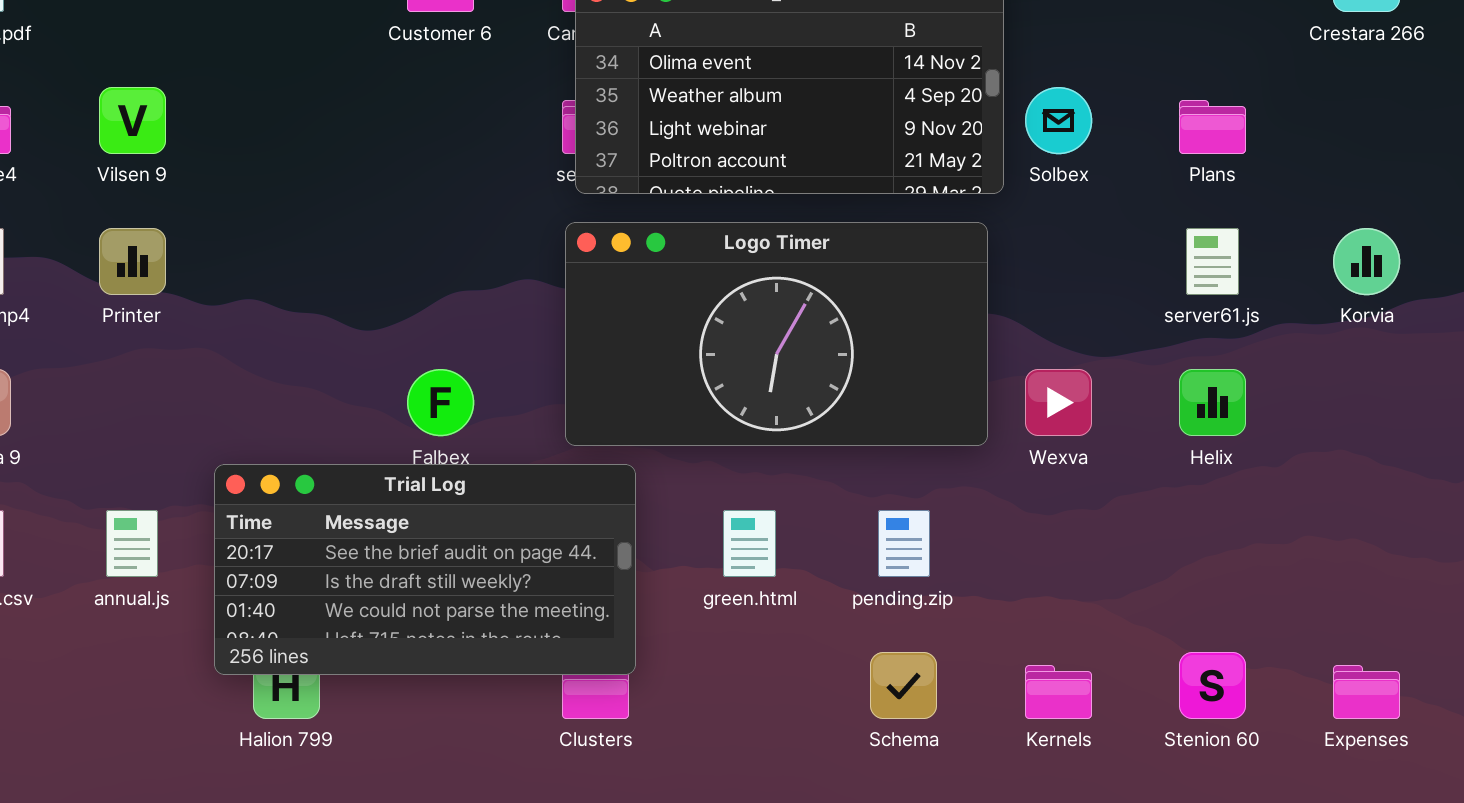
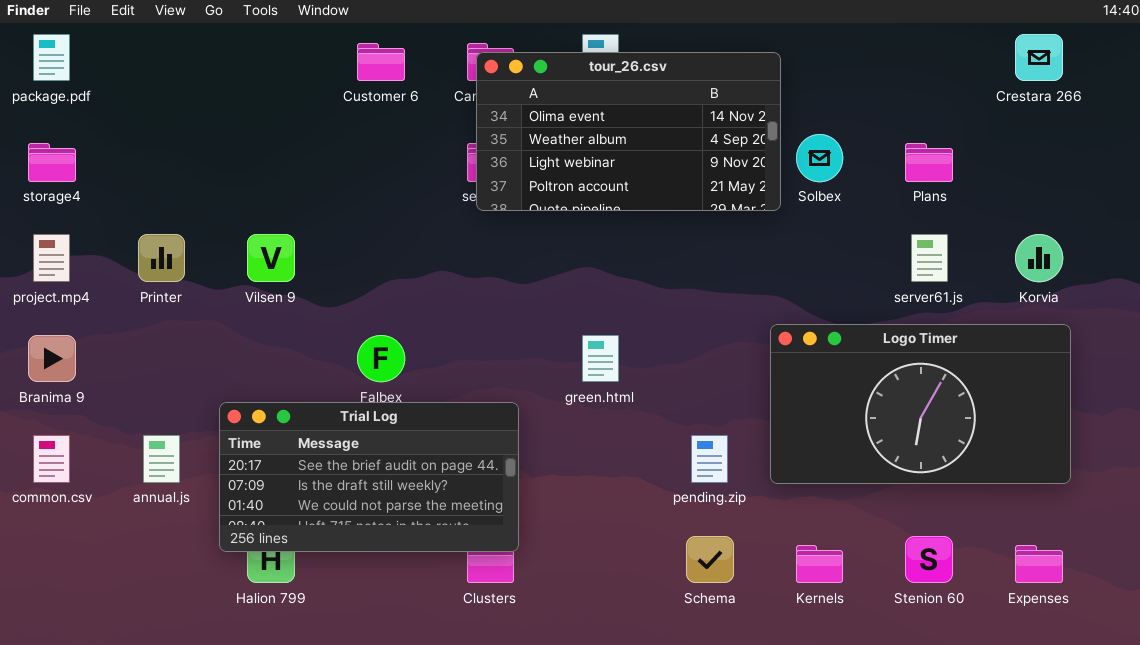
Vilsen 9: [99,87,166,154] -> [247,234,295,282], moved
Logo Timer: [565,222,988,446] -> [770,324,1071,484], moved
green.html: [723,510,776,577] -> [582,335,619,382], moved

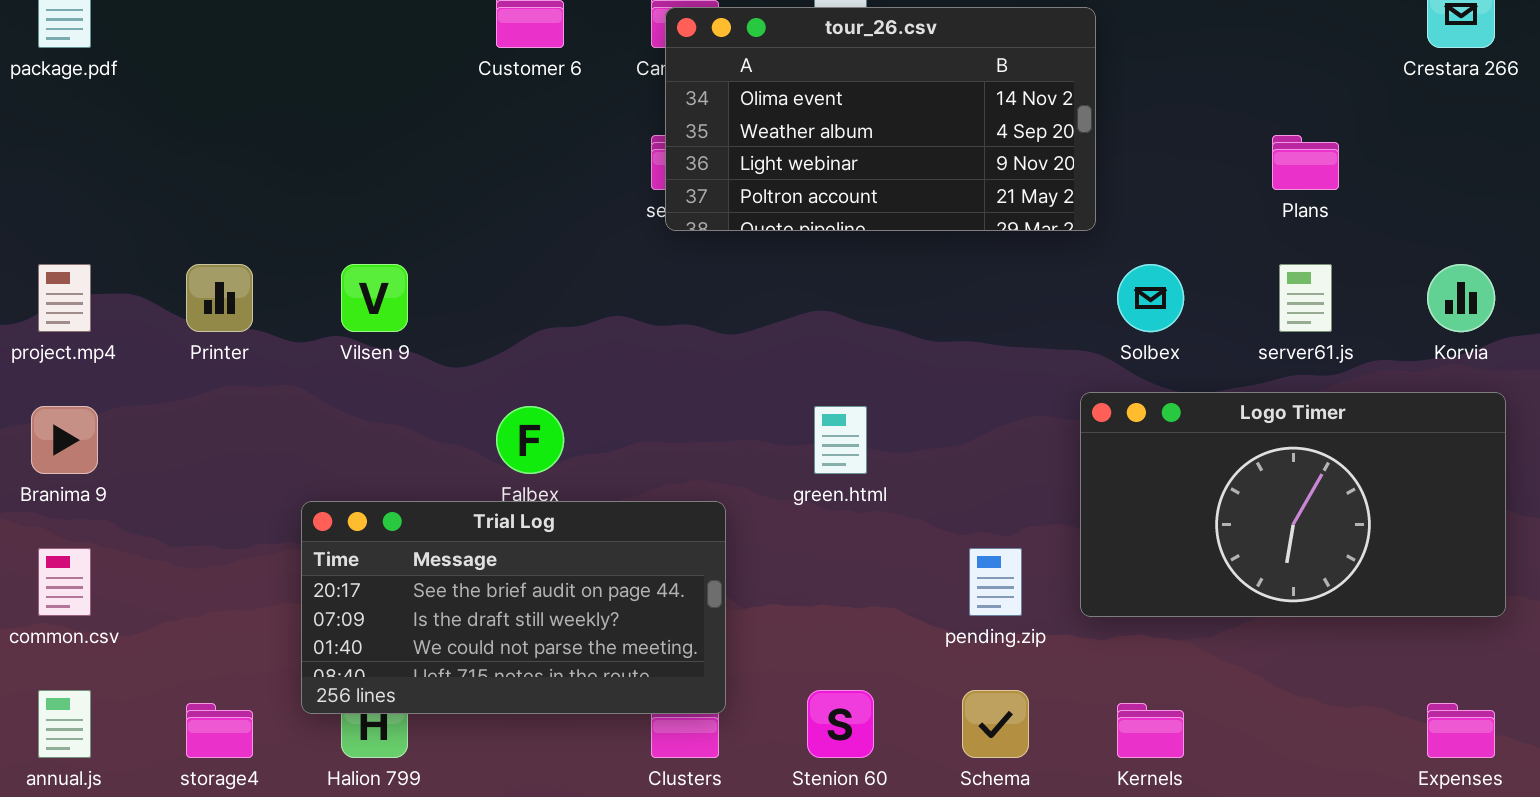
Solbex: [796,134,843,182] -> [1117,264,1184,332], moved
storage4: [28,143,76,182] -> [186,703,253,758], moved
annual.js: [143,435,180,483] -> [38,690,91,758], moved
Stenion 60: [905,536,953,583] -> [807,690,874,758], moved

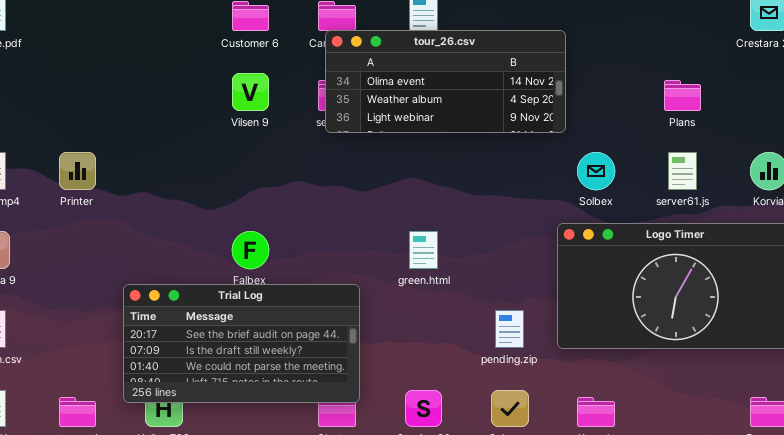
tour_26.csv: [665,7,1096,231] -> [325,30,566,133], resized
Vilsen 9: [341,264,408,332] -> [232,73,269,111], moved

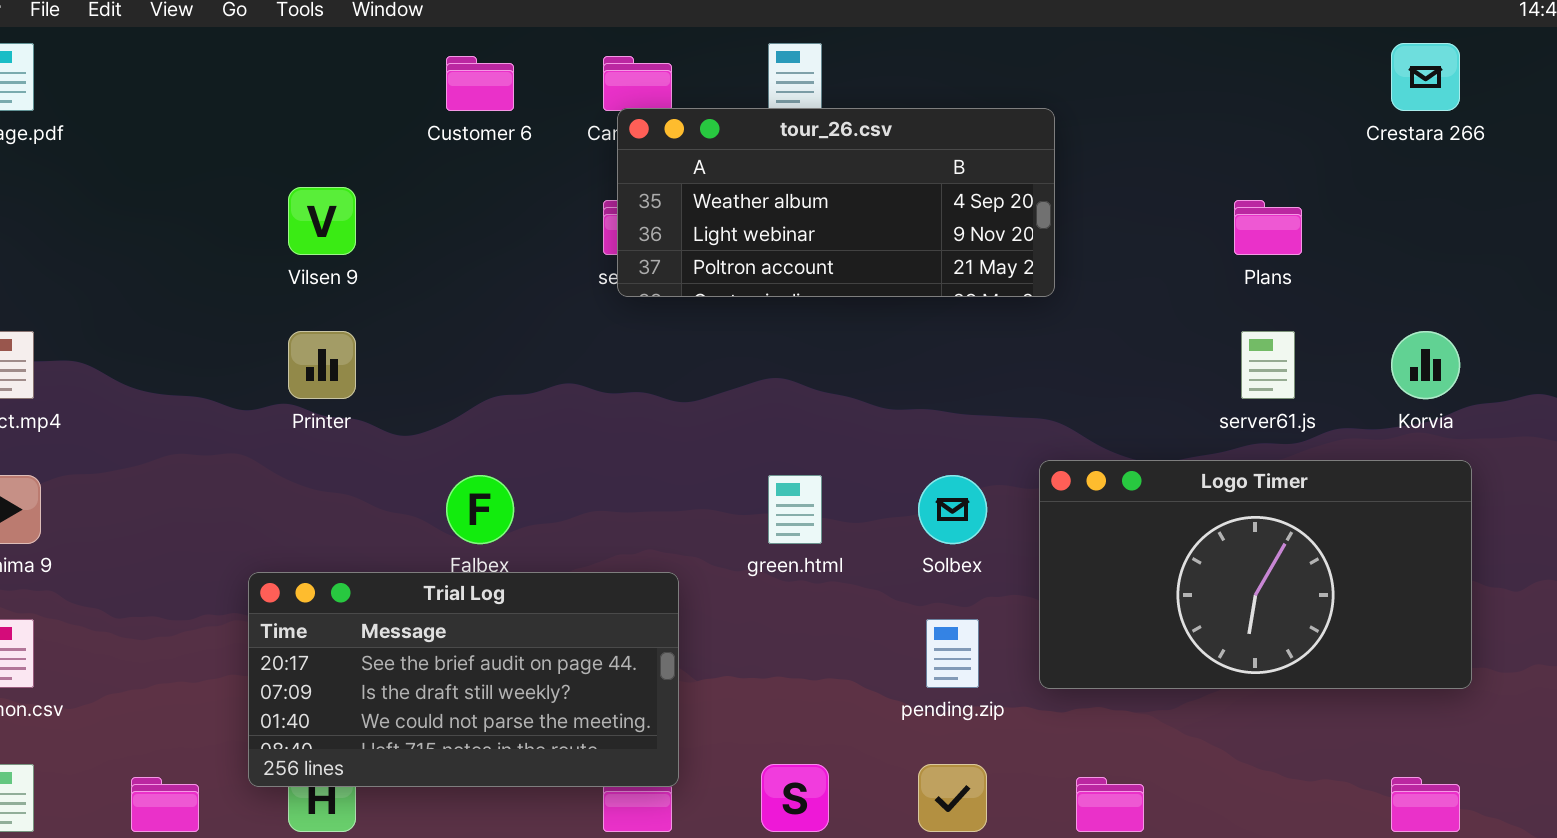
tour_26.csv: [325,30,566,133] -> [617,108,1055,297], scrolled down 1 row
Vilsen 9: [232,73,269,111] -> [288,187,356,255], moved
Printer: [59,152,96,190] -> [288,331,356,399], moved
Solbex: [577,152,615,190] -> [918,475,987,544], moved

